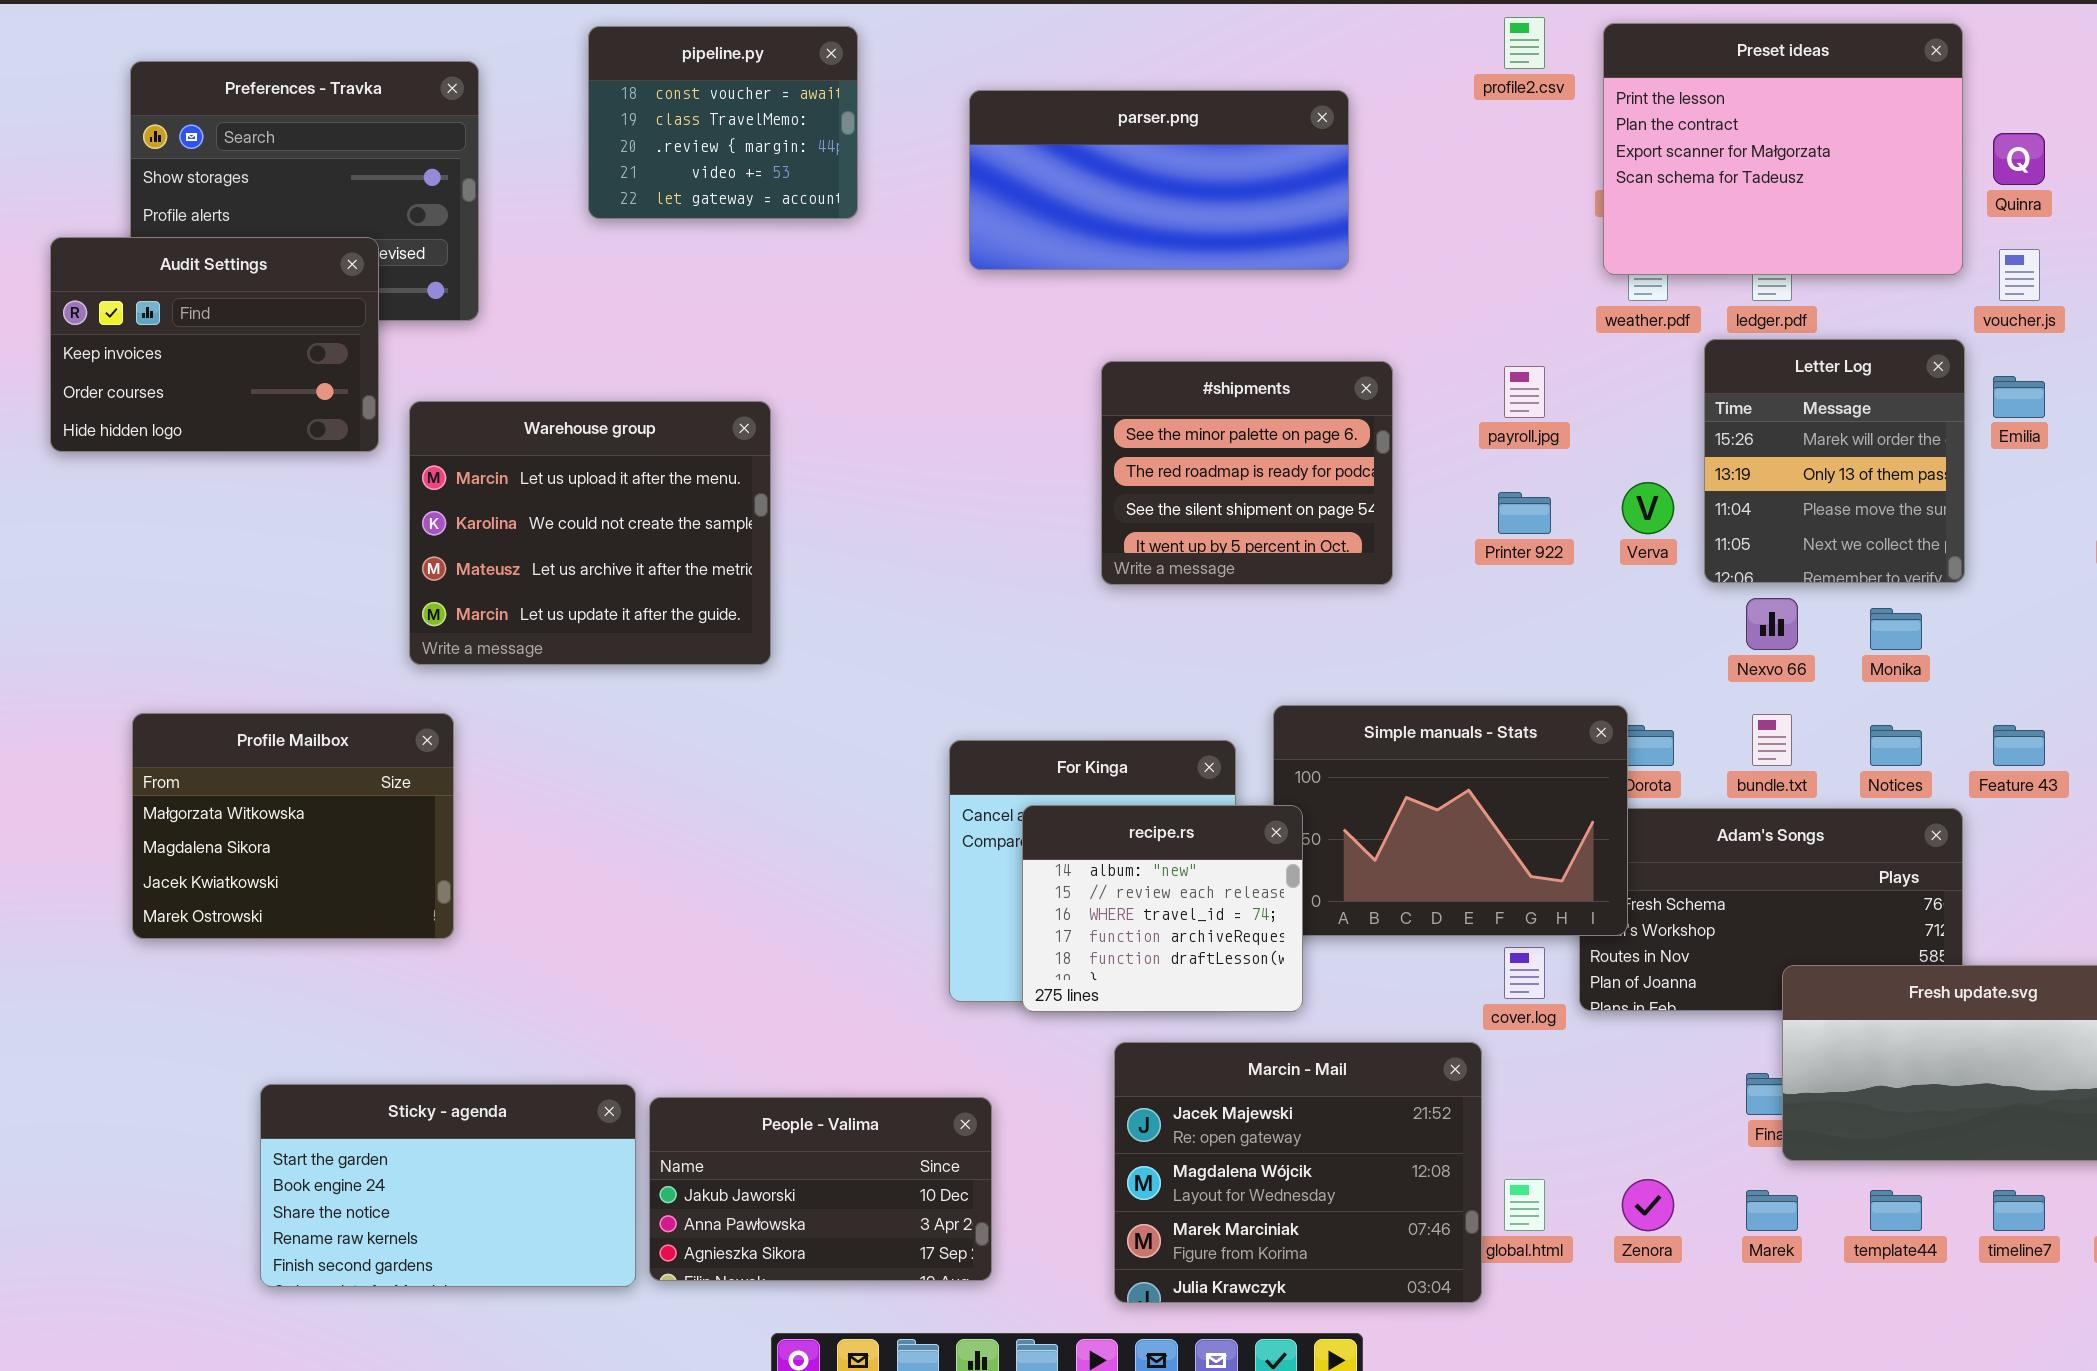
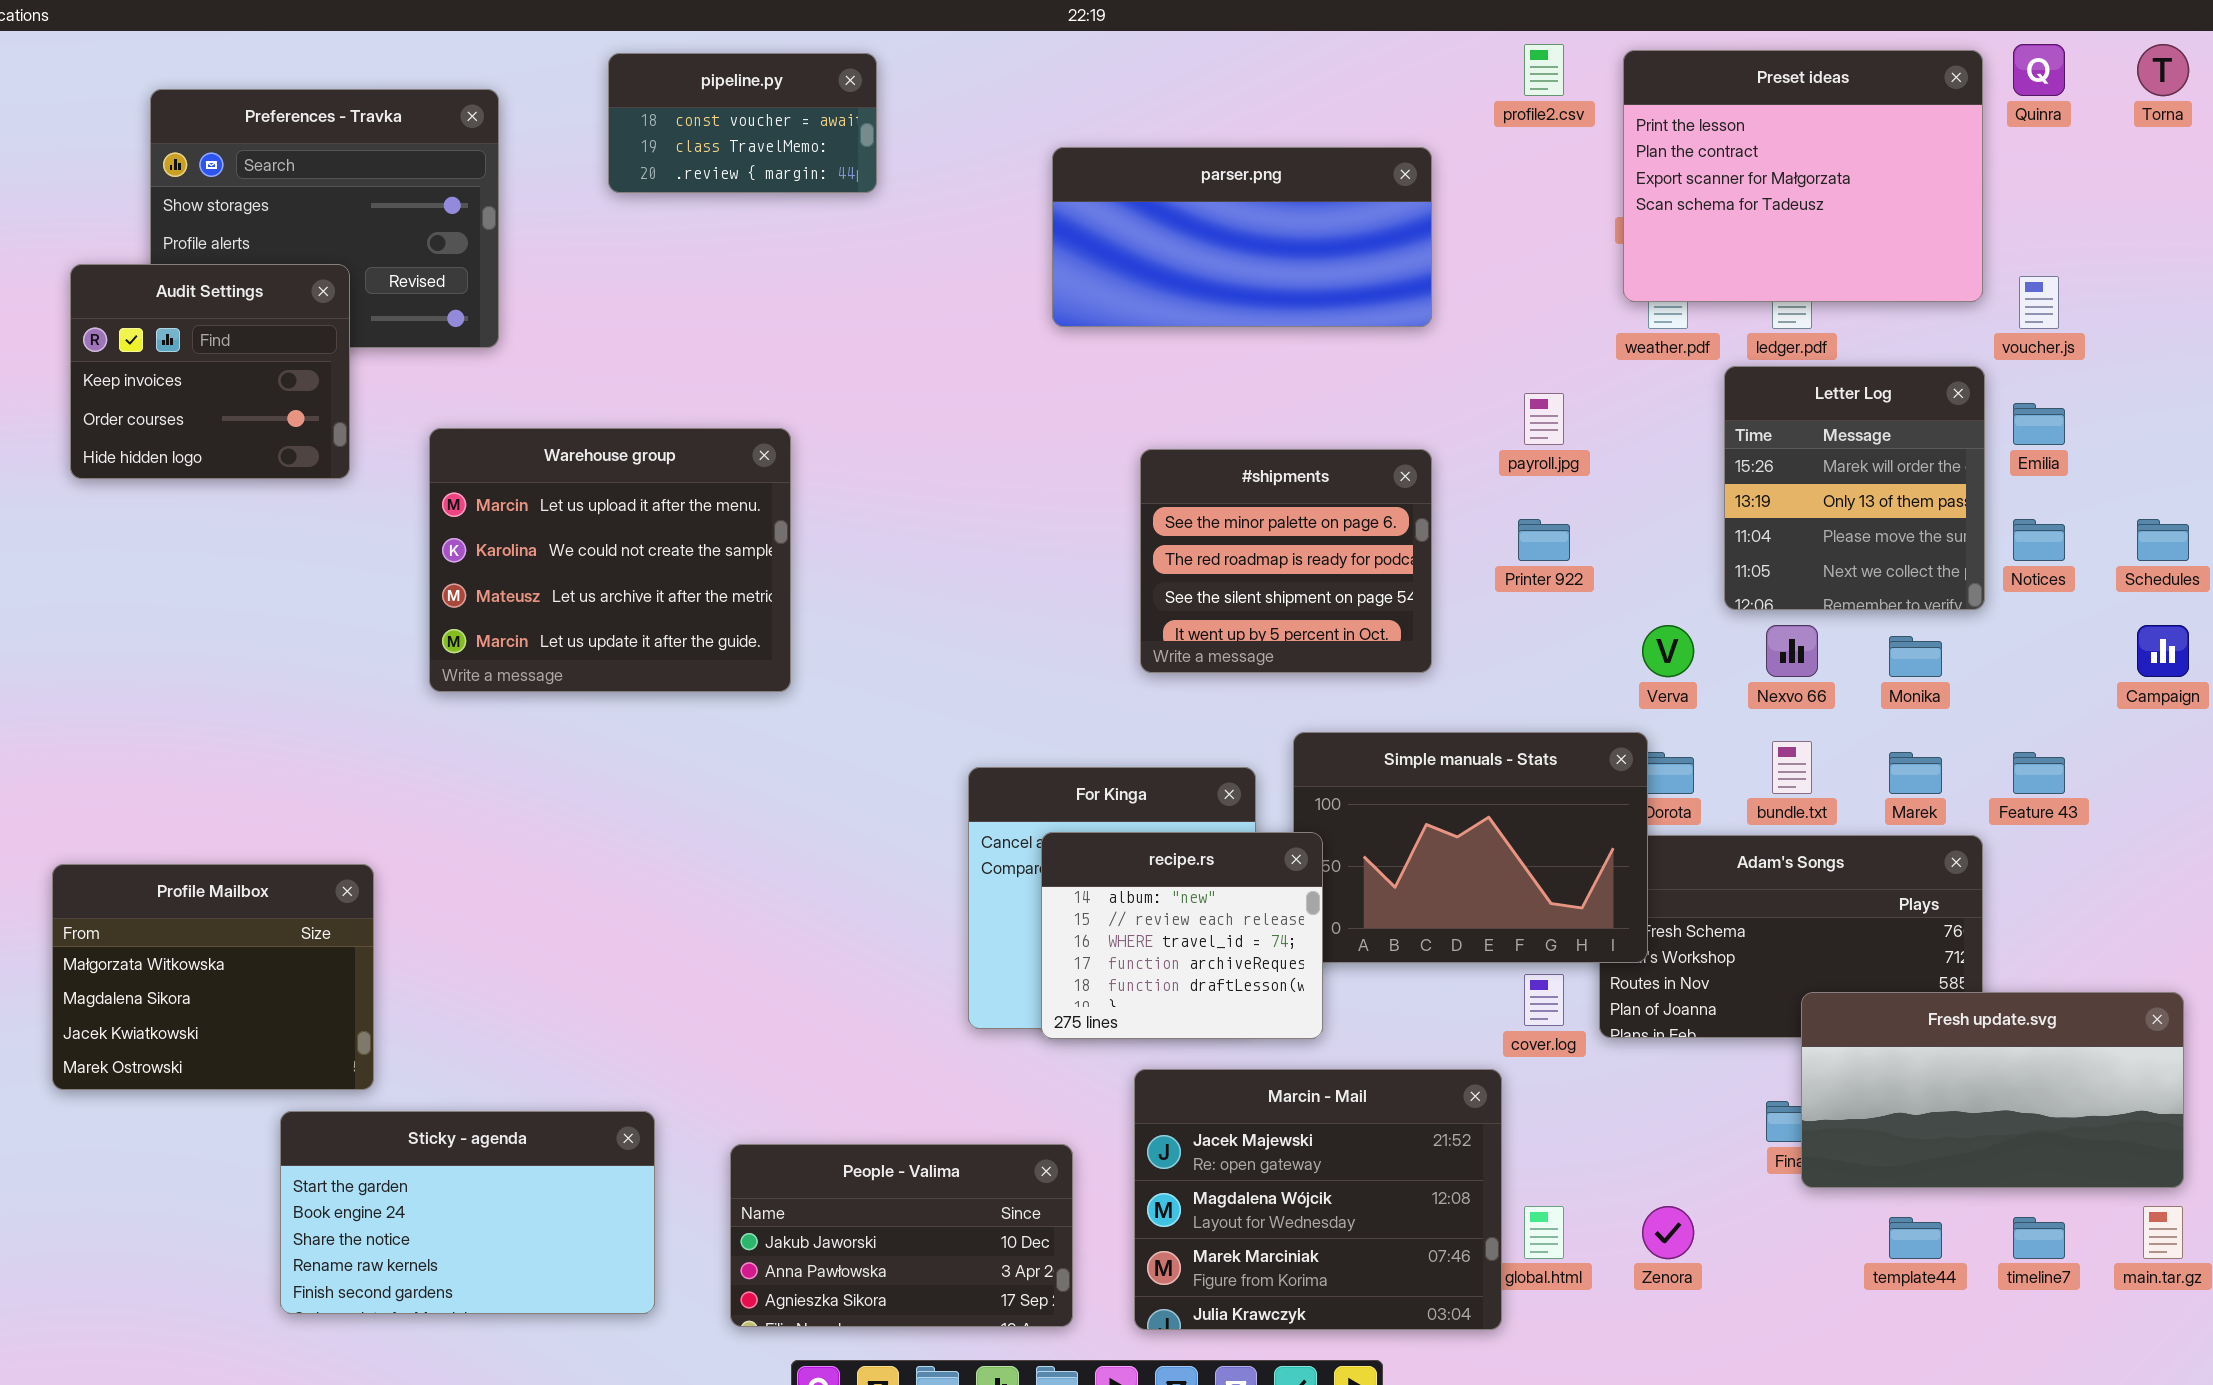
pipeline.py: [588,26,858,219] -> [608,53,877,193], resized
parser.png: [969,90,1349,270] -> [1052,147,1432,327], moved
Quinra: [1993,133,2045,185] -> [2013,44,2065,96], moved
Audit Settings: [50,237,379,452] -> [70,264,350,479], resized
#shipments: [1101,361,1393,585] -> [1140,449,1432,673], moved
Verva: [1622,482,1674,534] -> [1642,625,1694,677], moved
Profile Mailbox: [132,713,454,939] -> [52,864,374,1090], moved
Notices: [1870,725,1922,766] -> [2013,519,2065,561], moved
People - Valima: [649,1097,992,1281] -> [730,1144,1073,1327], moved
Marek: [1746,1190,1798,1231] -> [1889,752,1942,794], moved

